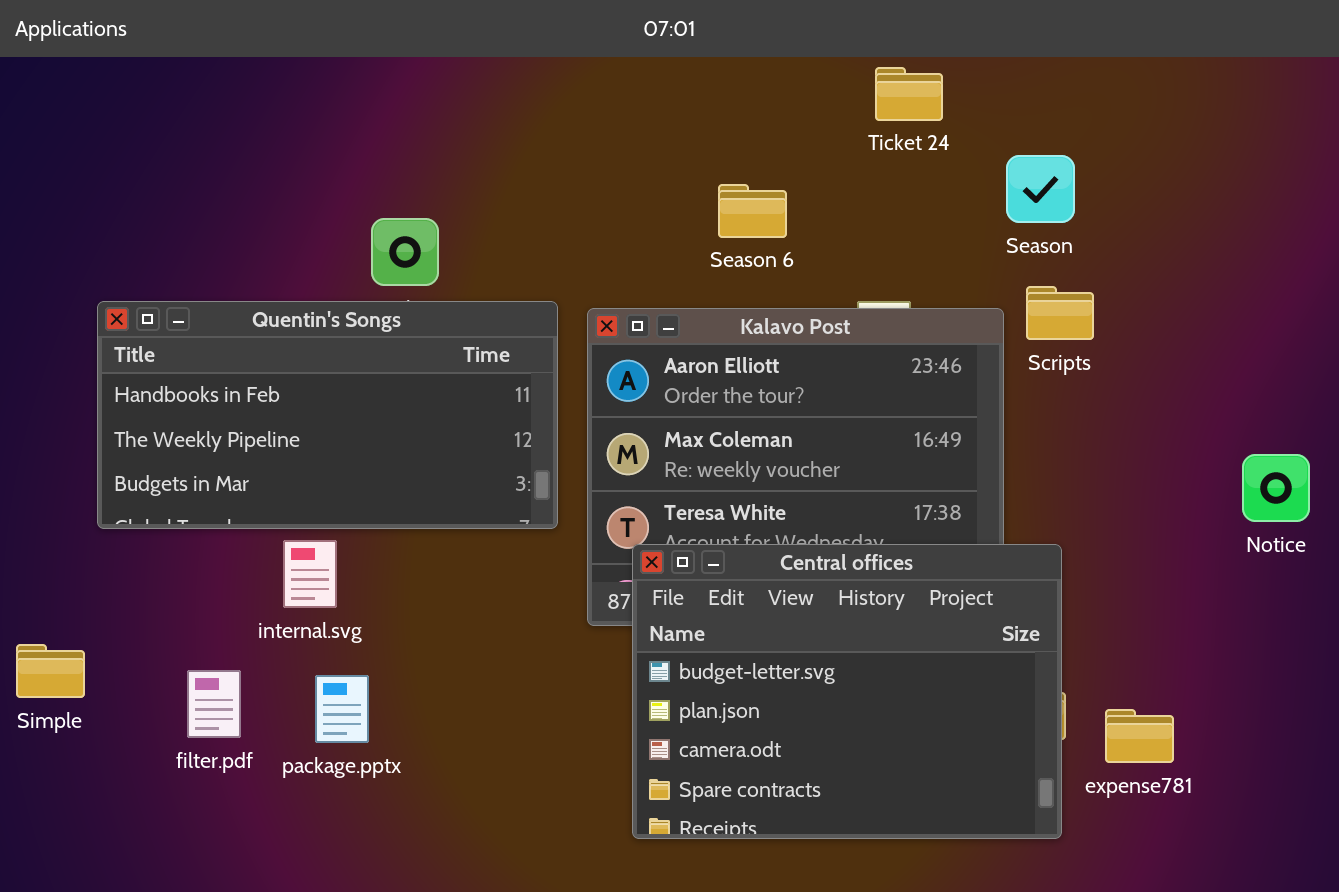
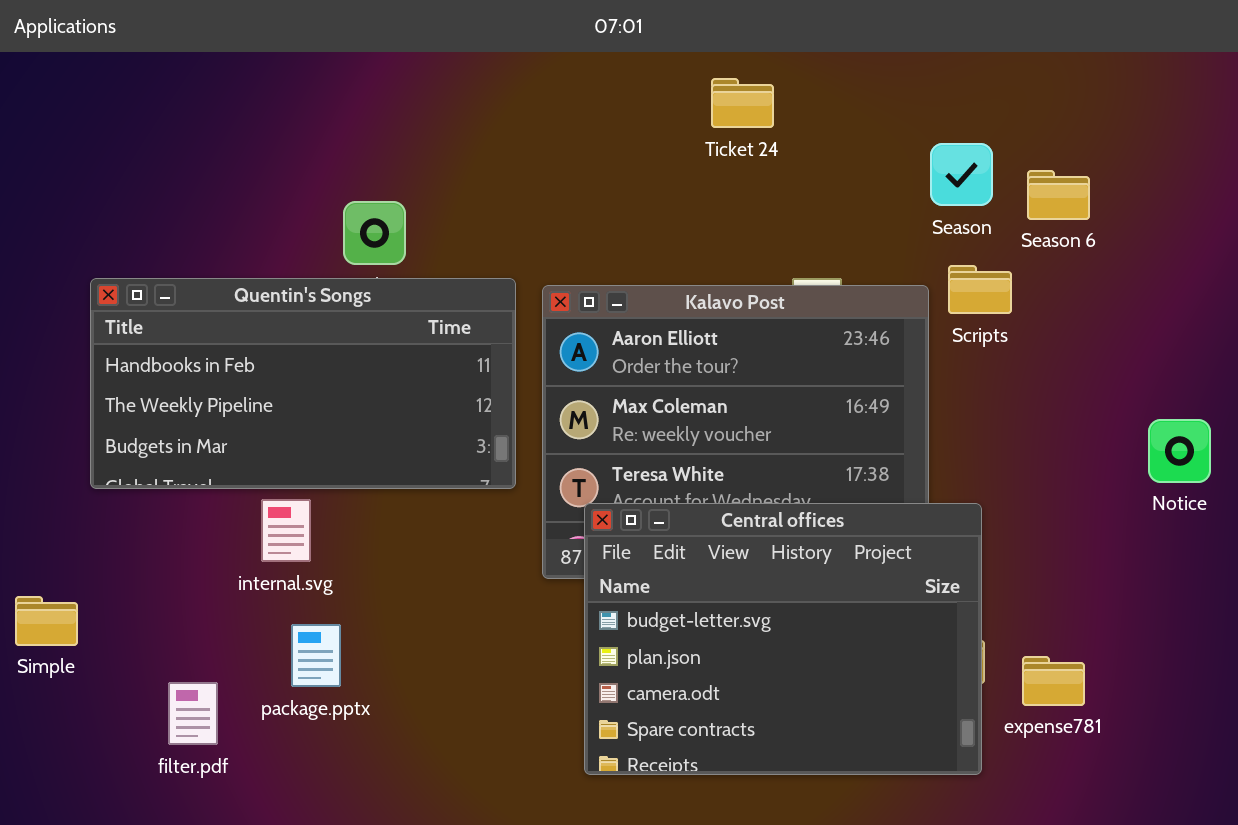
Ticket 24: [875,67,943,121] -> [711,78,774,128], moved
Season 6: [718,184,787,238] -> [1027,170,1090,220], moved
filter.pdf: [187,670,241,738] -> [168,682,218,745], moved

